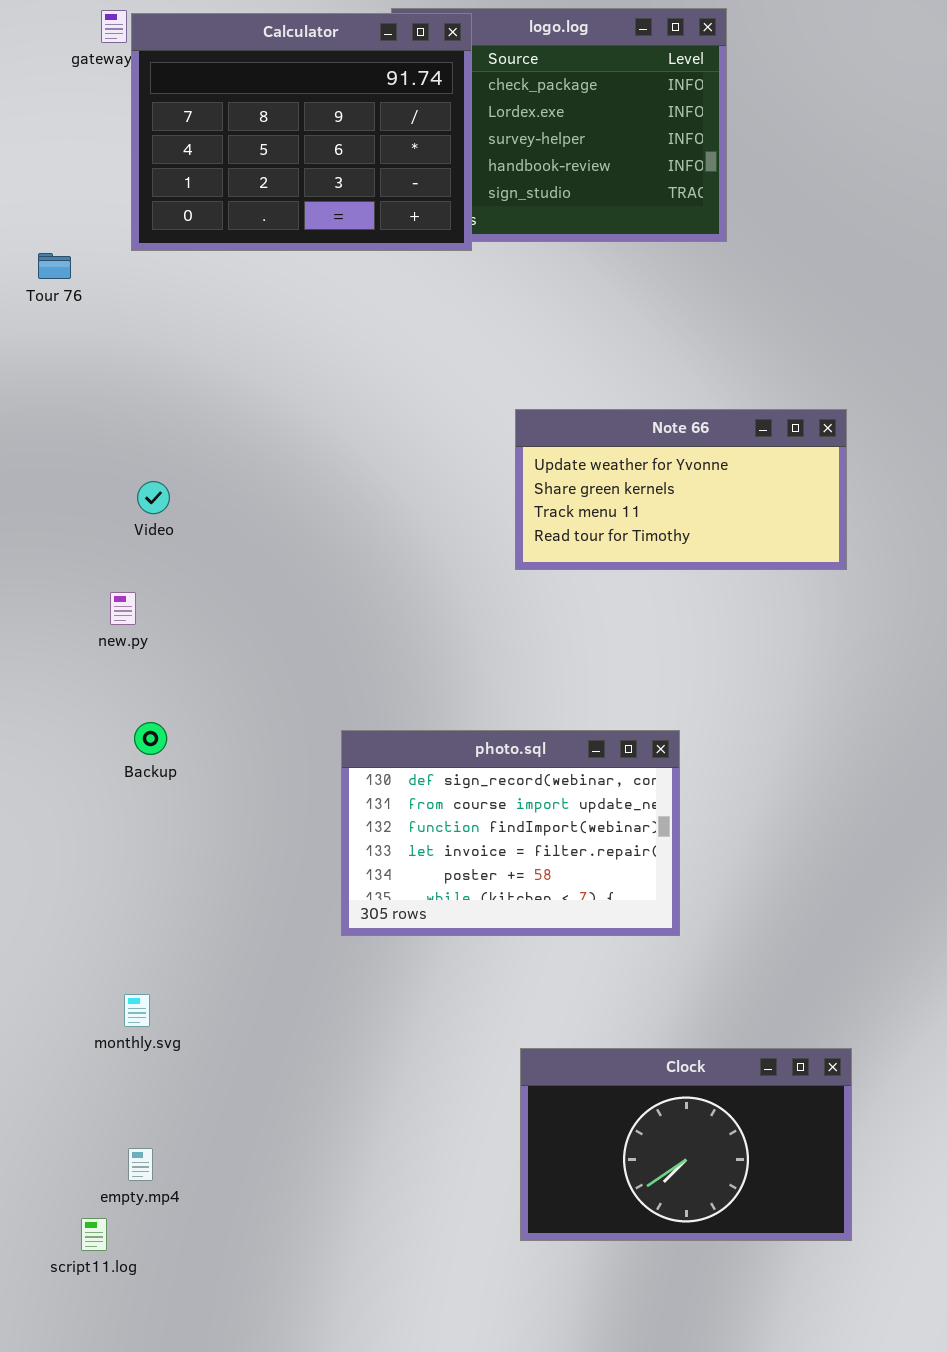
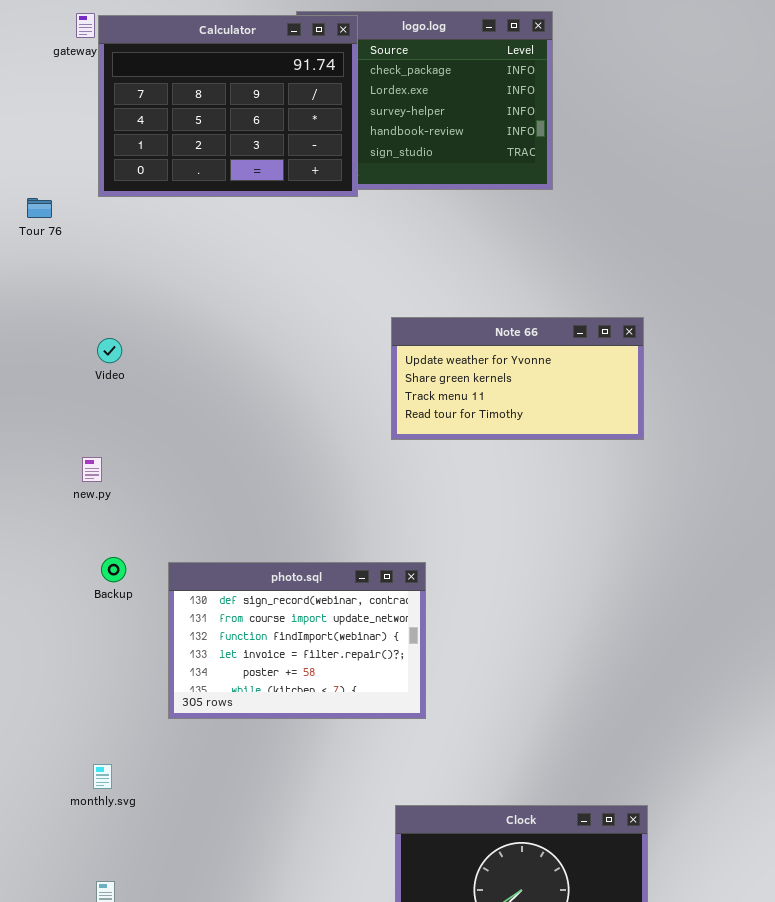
Video: [137,481,170,514] -> [97,338,122,363], moved
photo.sql: [341,730,680,936] -> [168,562,426,719], moved

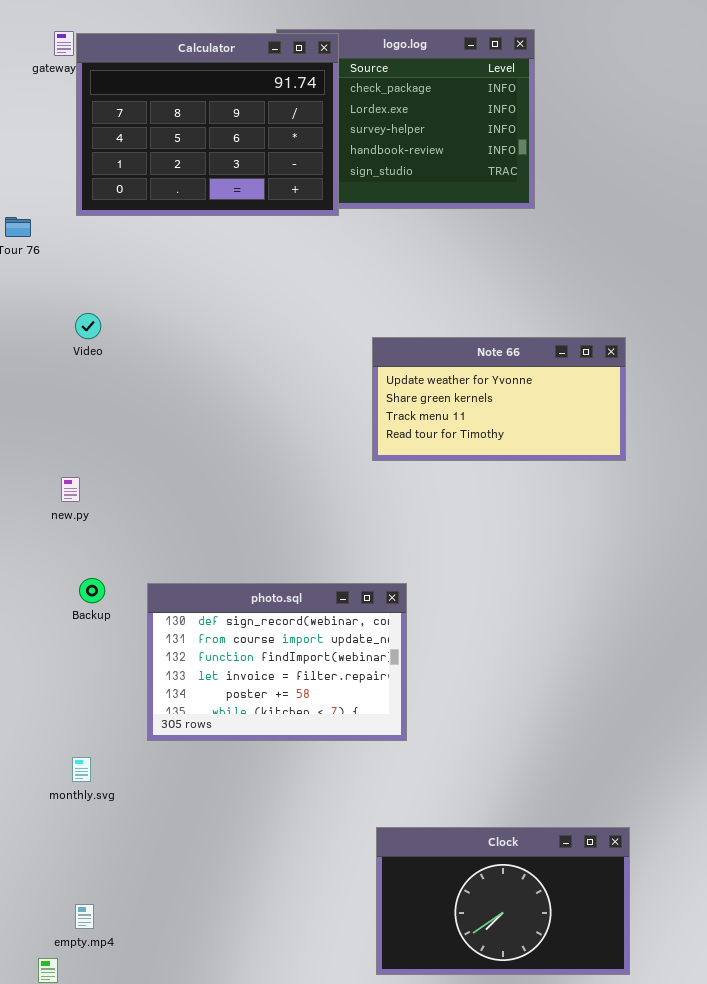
Video: [97,338,122,363] -> [75,313,101,339], moved
monthly.svg: [93,764,112,789] -> [72,757,91,782], moved

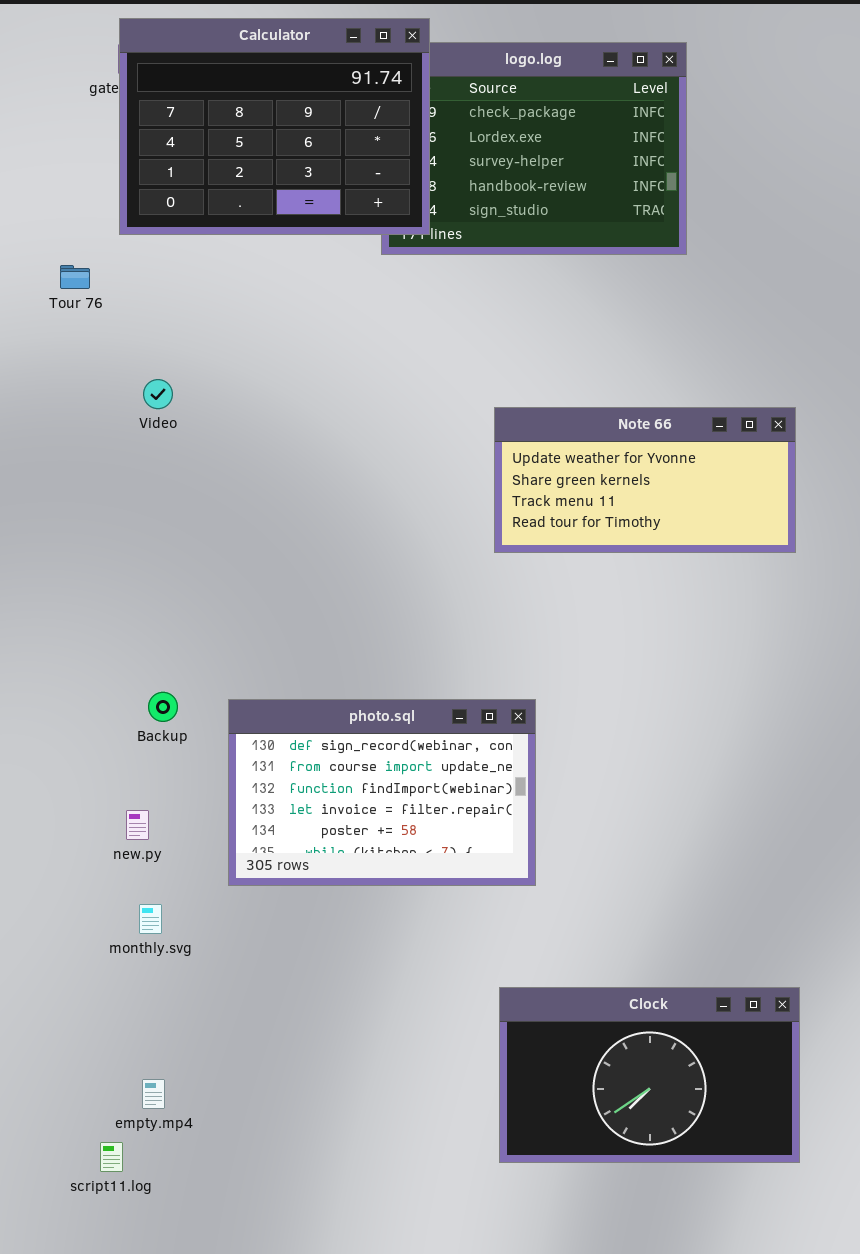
Calculator: [76,33,339,216] -> [119,18,430,235], moved
new.py: [61,477,80,502] -> [126,810,149,840], moved

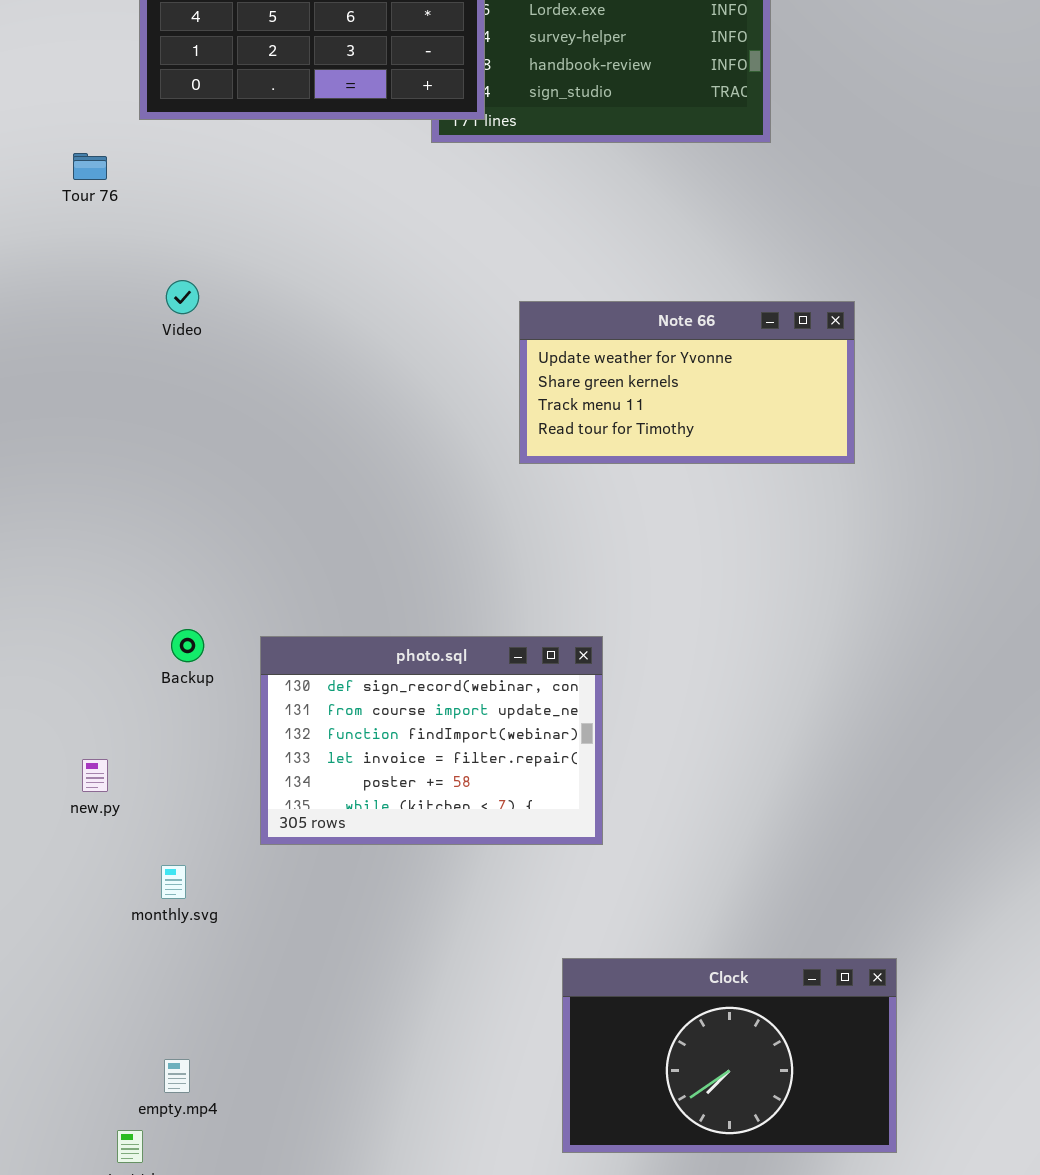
Note 66: [494,407,796,553] -> [519,301,855,464], moved
new.py: [126,810,149,840] -> [82,759,108,792], moved

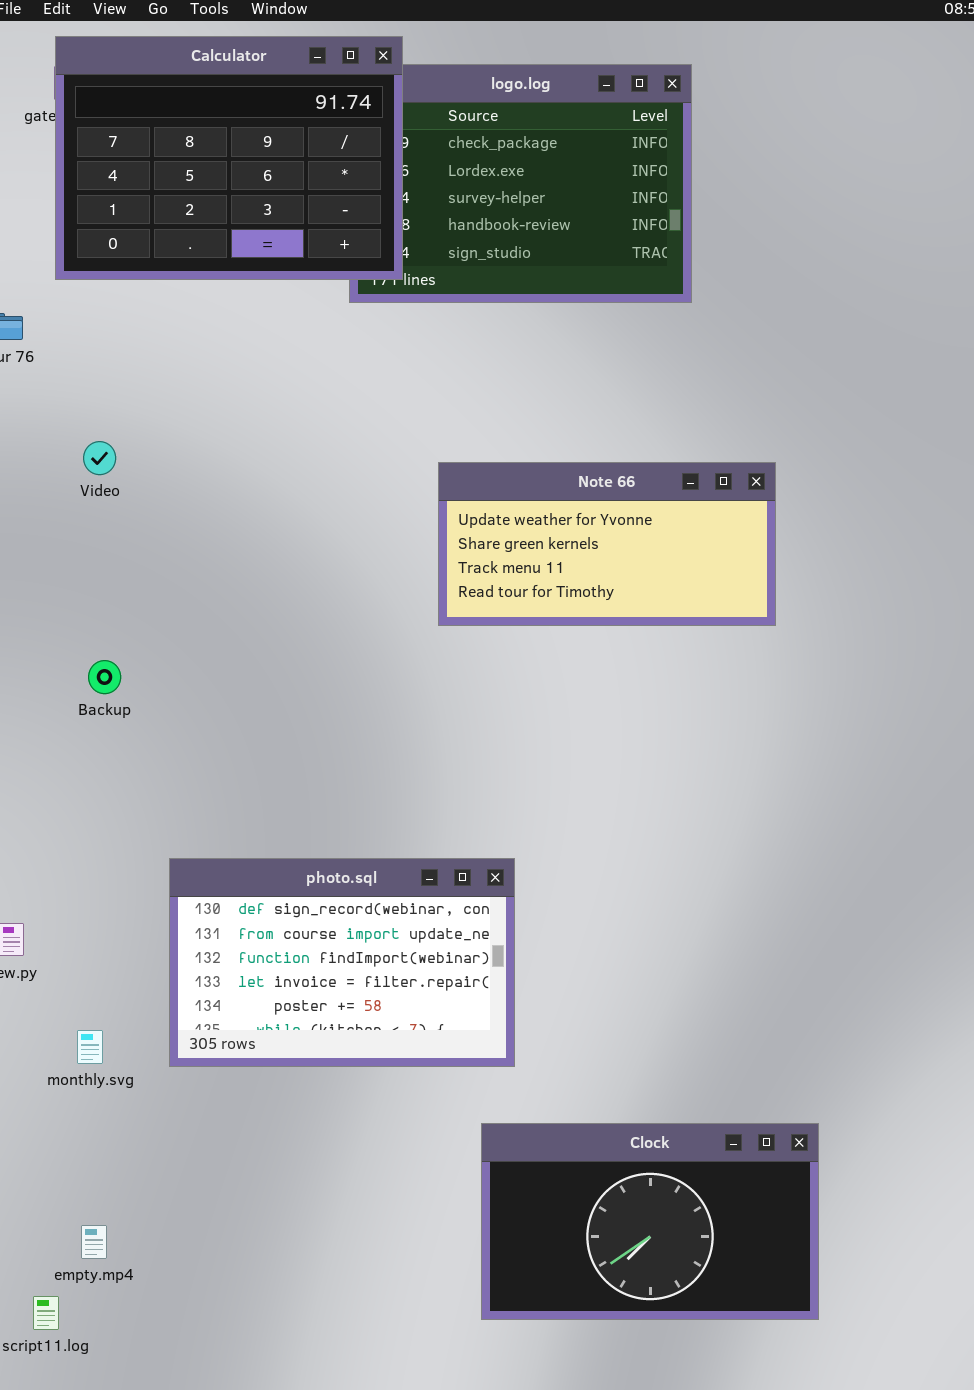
Backup: [171,629,204,662] -> [88,660,121,694], moved
photo.sql: [260,636,603,845] -> [169,858,515,1067], moved

